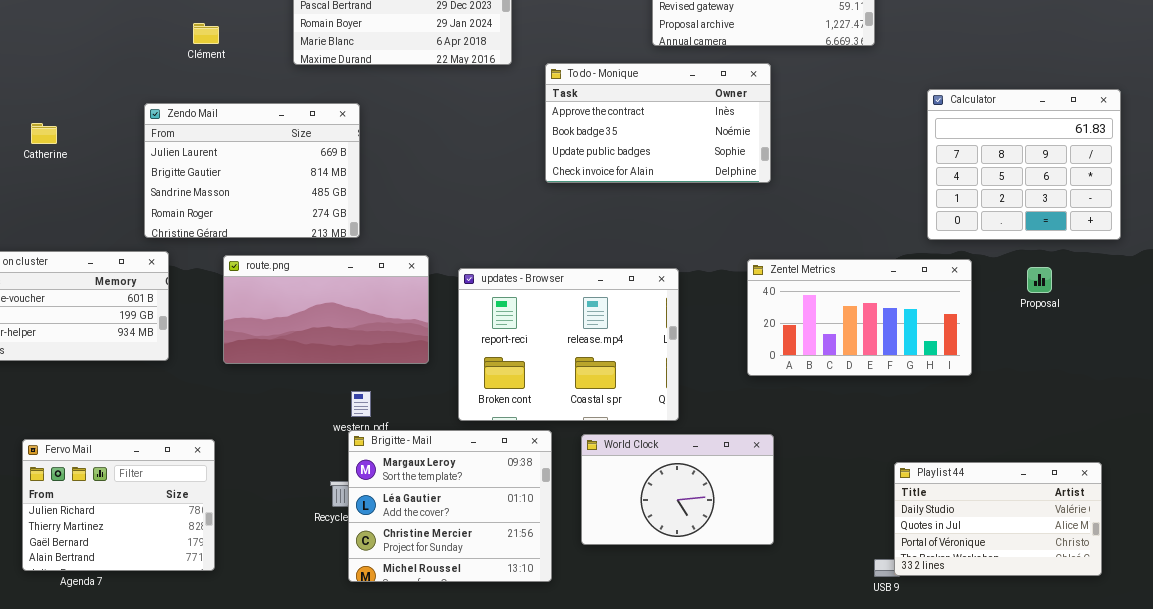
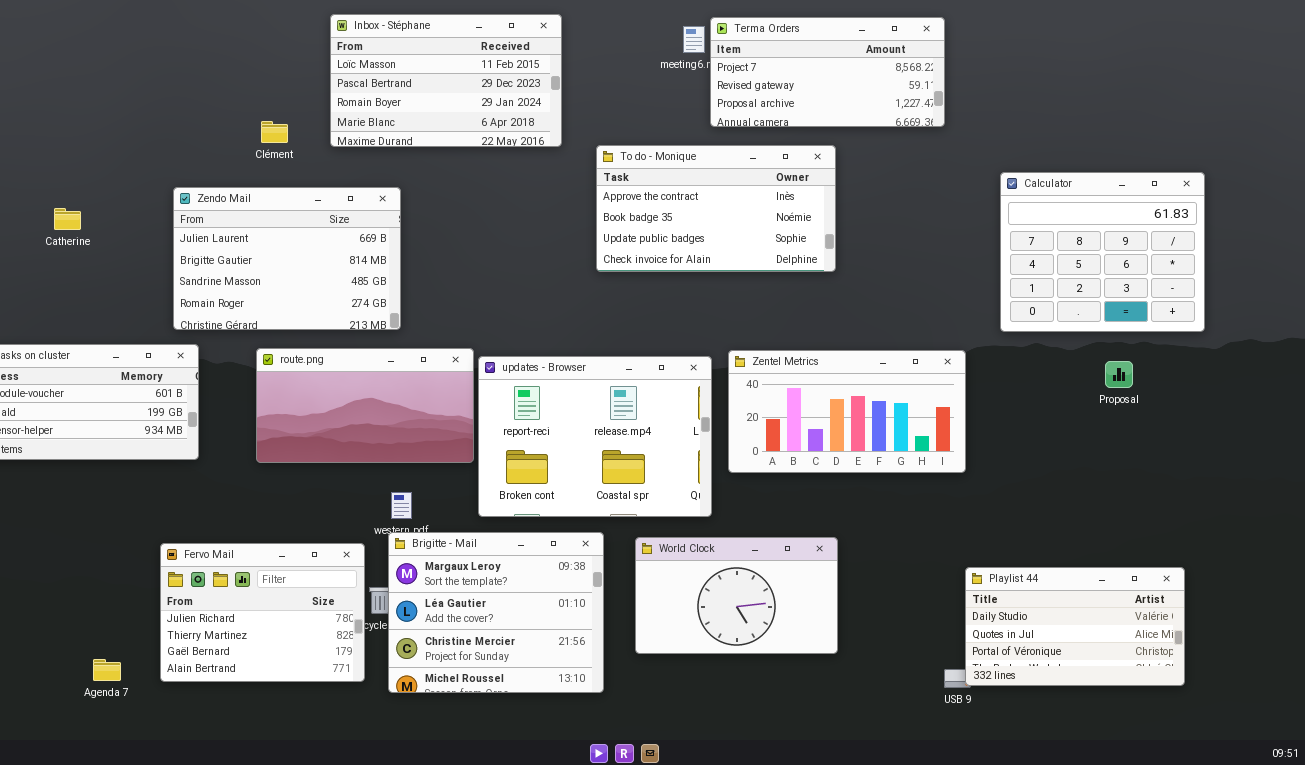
Clément: [193,23,219,44] -> [261,121,288,143], moved
Zentel Metrics: [747,259,972,376] -> [728,350,966,473], moved
updates - Browser: [458,268,679,421] -> [478,356,712,517], moved
Fervo Mail: [22,439,215,571] -> [160,543,365,682], moved

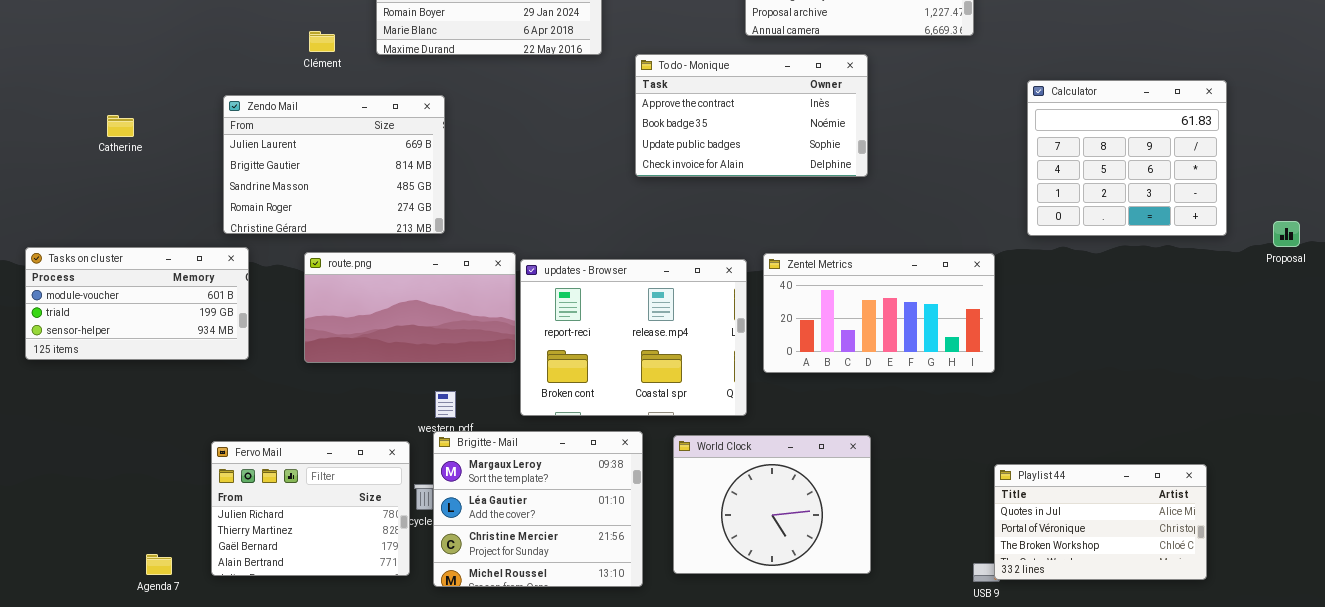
Proposal: [1105,361,1133,388] -> [1273,221,1300,247], moved
World Clock: [635,537,838,654] -> [673,435,871,574], resized
Playlist 44: [965,567,1185,686] -> [994,464,1207,580], scrolled down 1 row

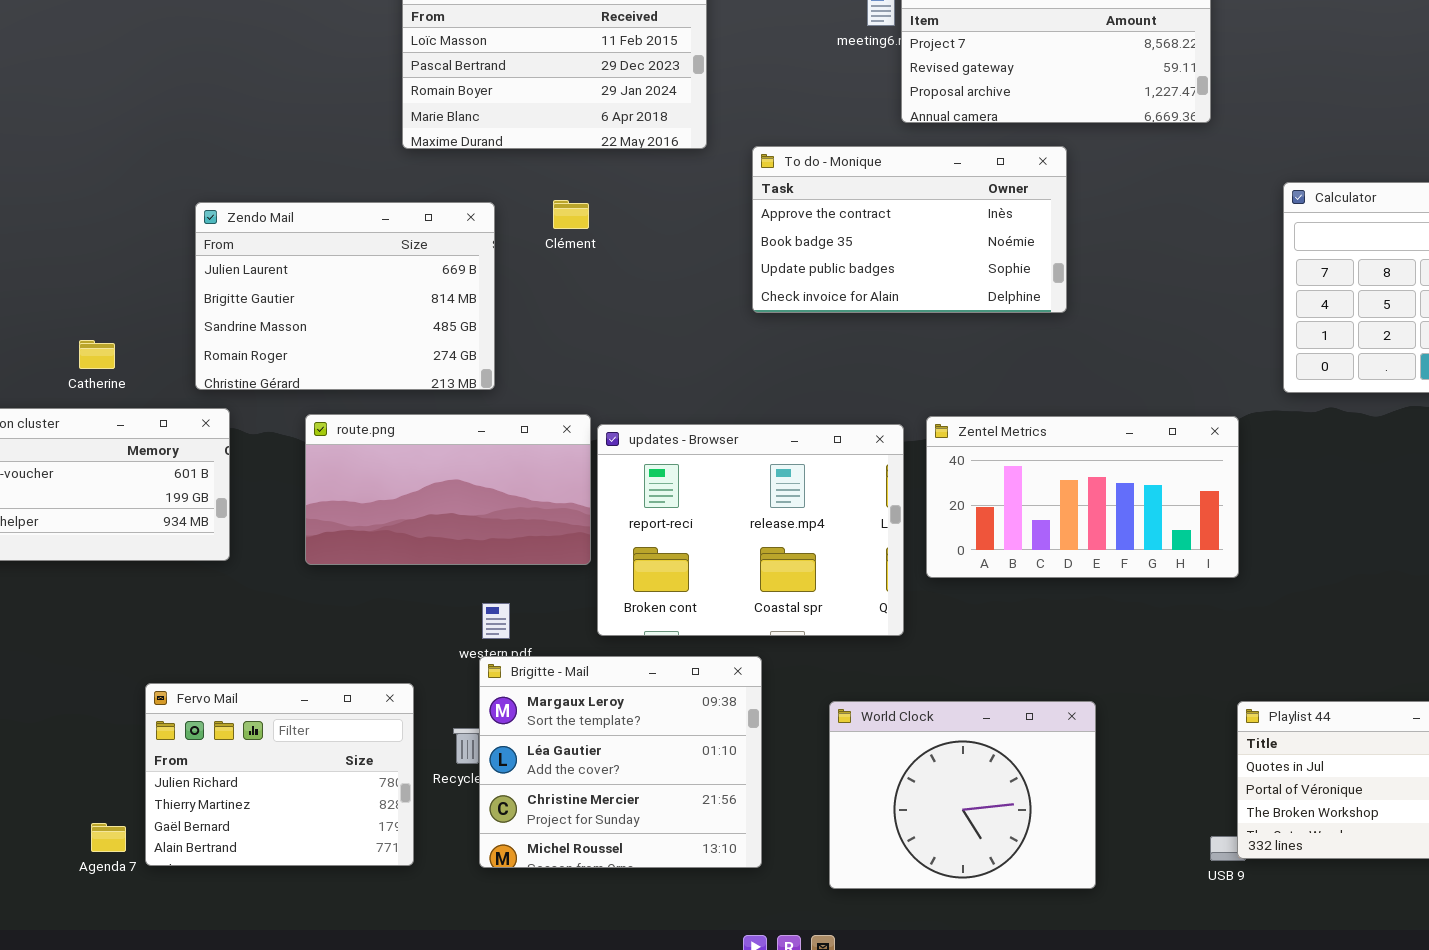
Clément: [309,31,335,52] -> [553,200,589,229], moved
Catherine: [107,115,134,137] -> [79,340,115,369], moved
World Clock: [673,435,871,574] -> [829,701,1096,889], moved
Fervo Mail: [211,441,410,576] -> [145,683,414,866], moved

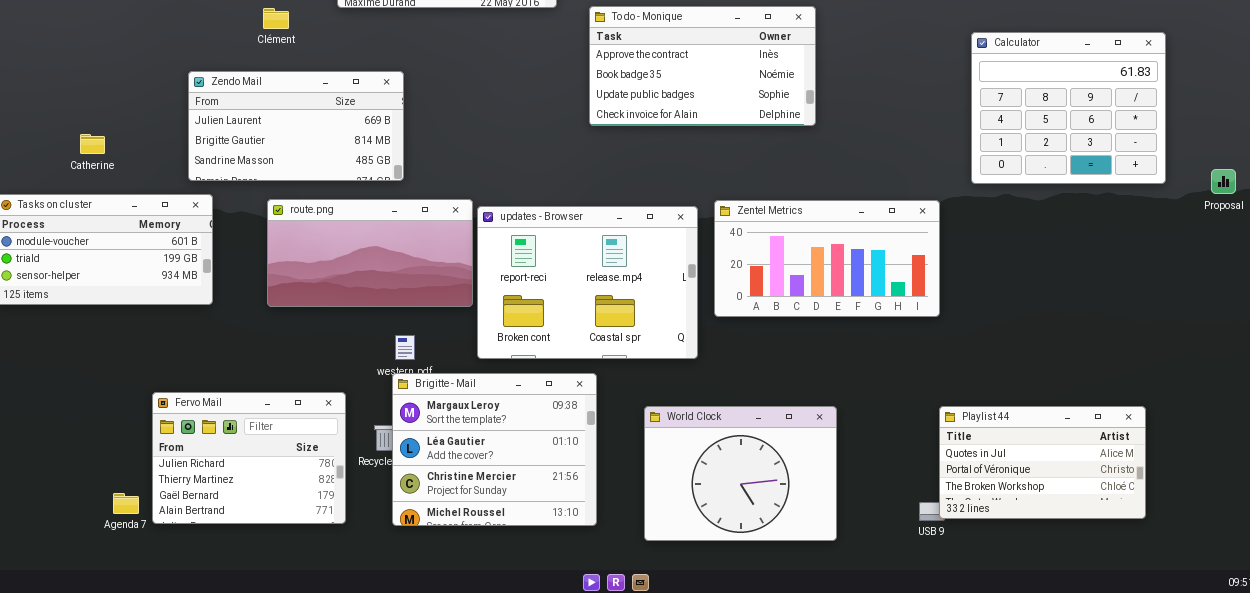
Clément: [553,200,589,229] -> [263,8,289,29], moved
Zendo Mail: [195,202,495,390] -> [188,71,404,181], resized
Catherine: [79,340,115,369] -> [80,134,105,154], moved

